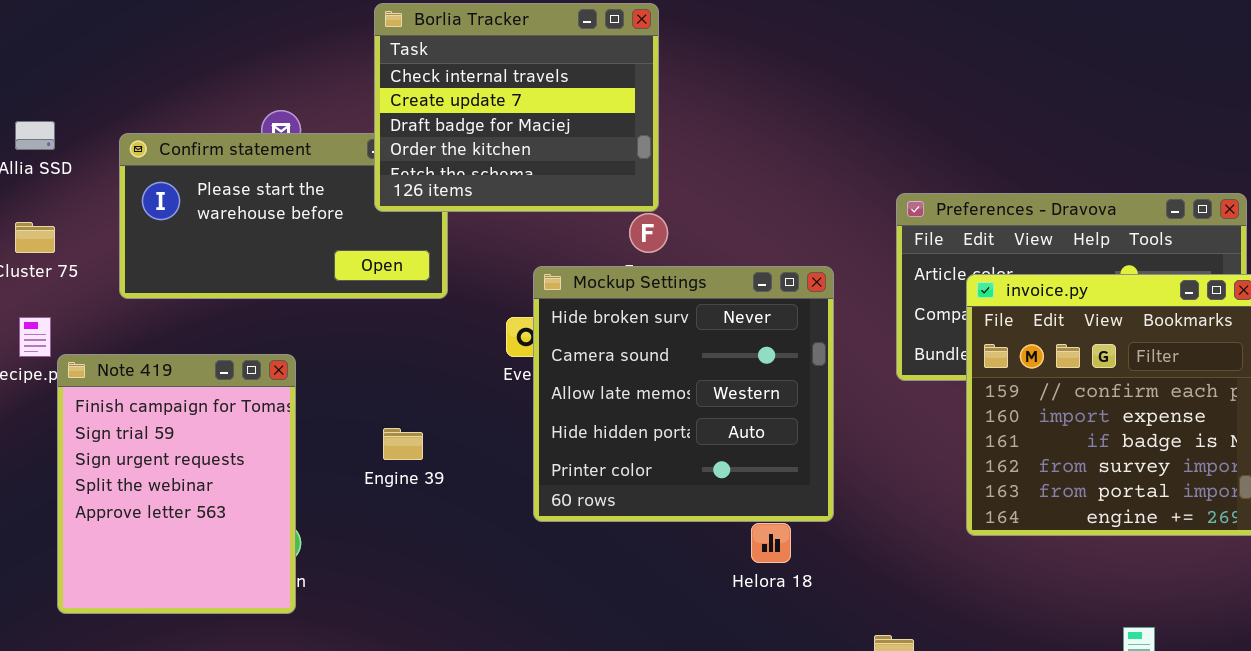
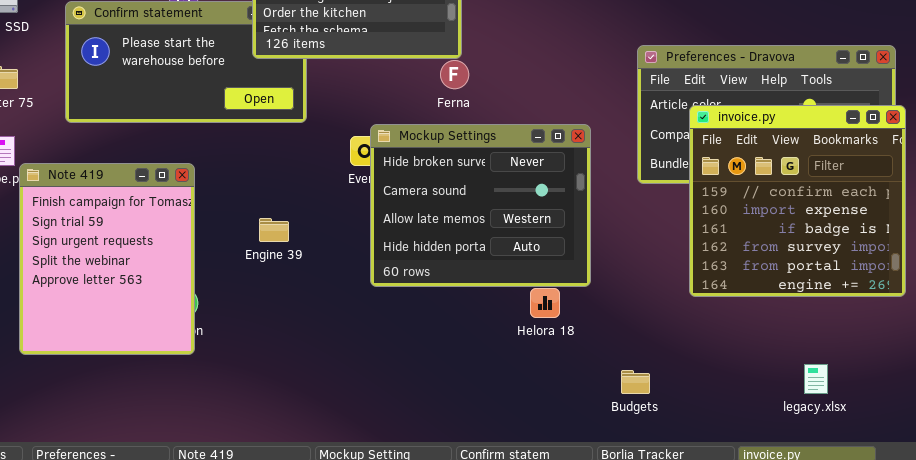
Mockup Settings: [533,266,834,522] -> [370,124,591,287], resized

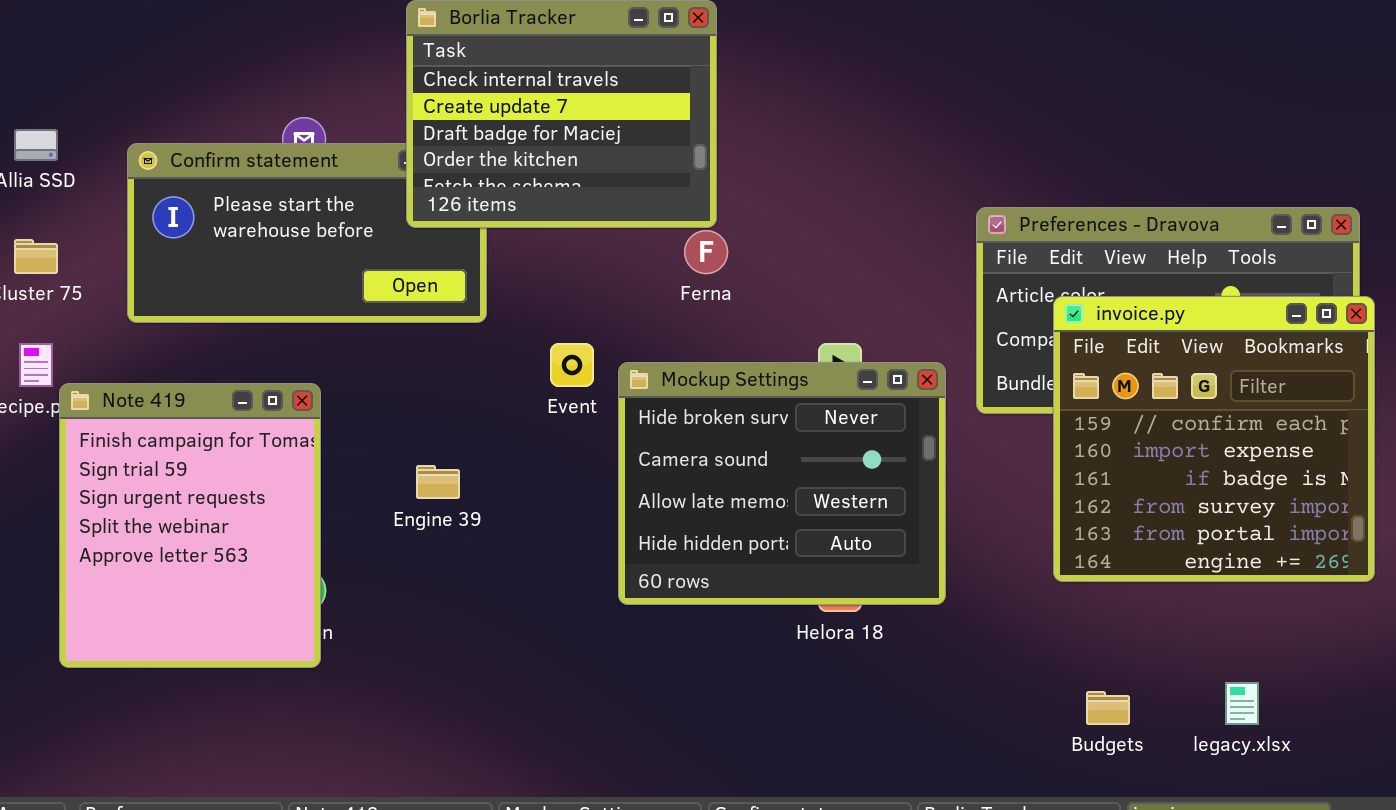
Mockup Settings: [370,124,591,287] -> [618,362,946,605], moved
Budgets: [621,370,650,394] -> [1086,691,1130,725], moved

